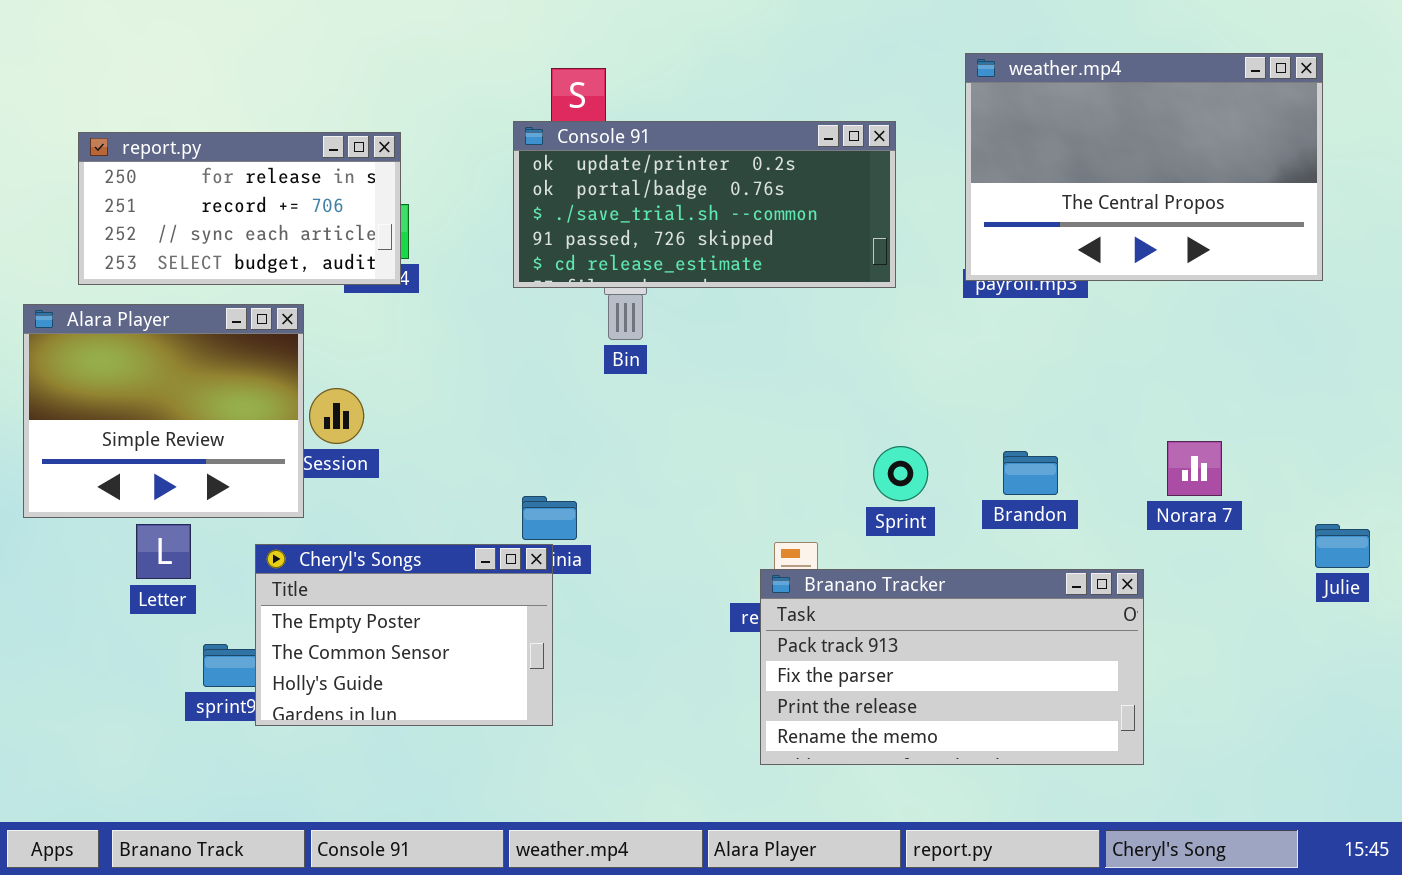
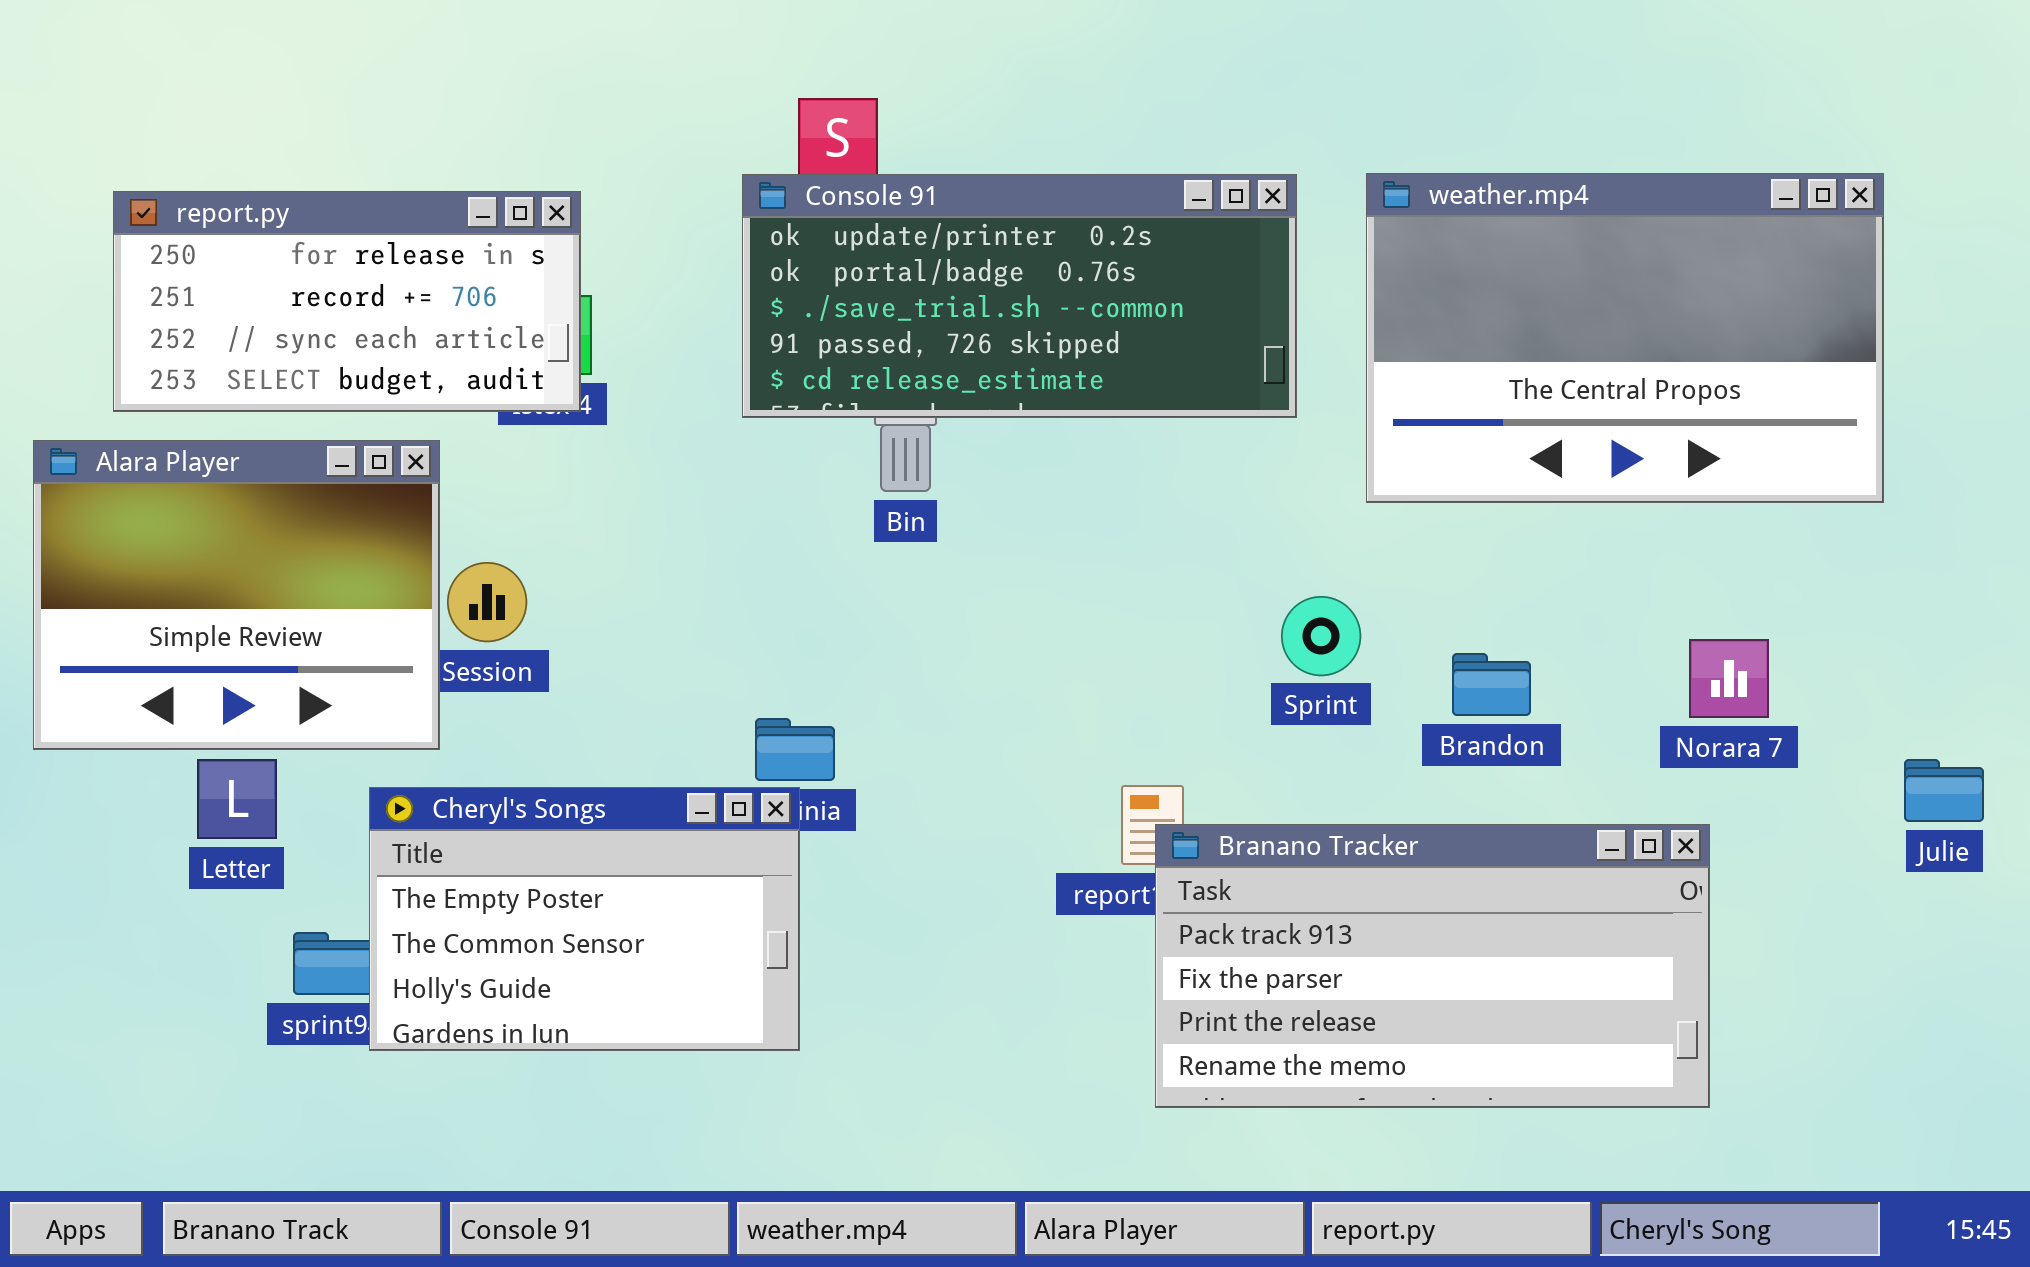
weather.mp4: [965,53,1323,281] -> [1366,173,1884,503], moved
Sprint: [873,446,928,501] -> [1281,596,1361,676], moved
Branano Tracker: [760,569,1144,765] -> [1155,824,1710,1108], moved

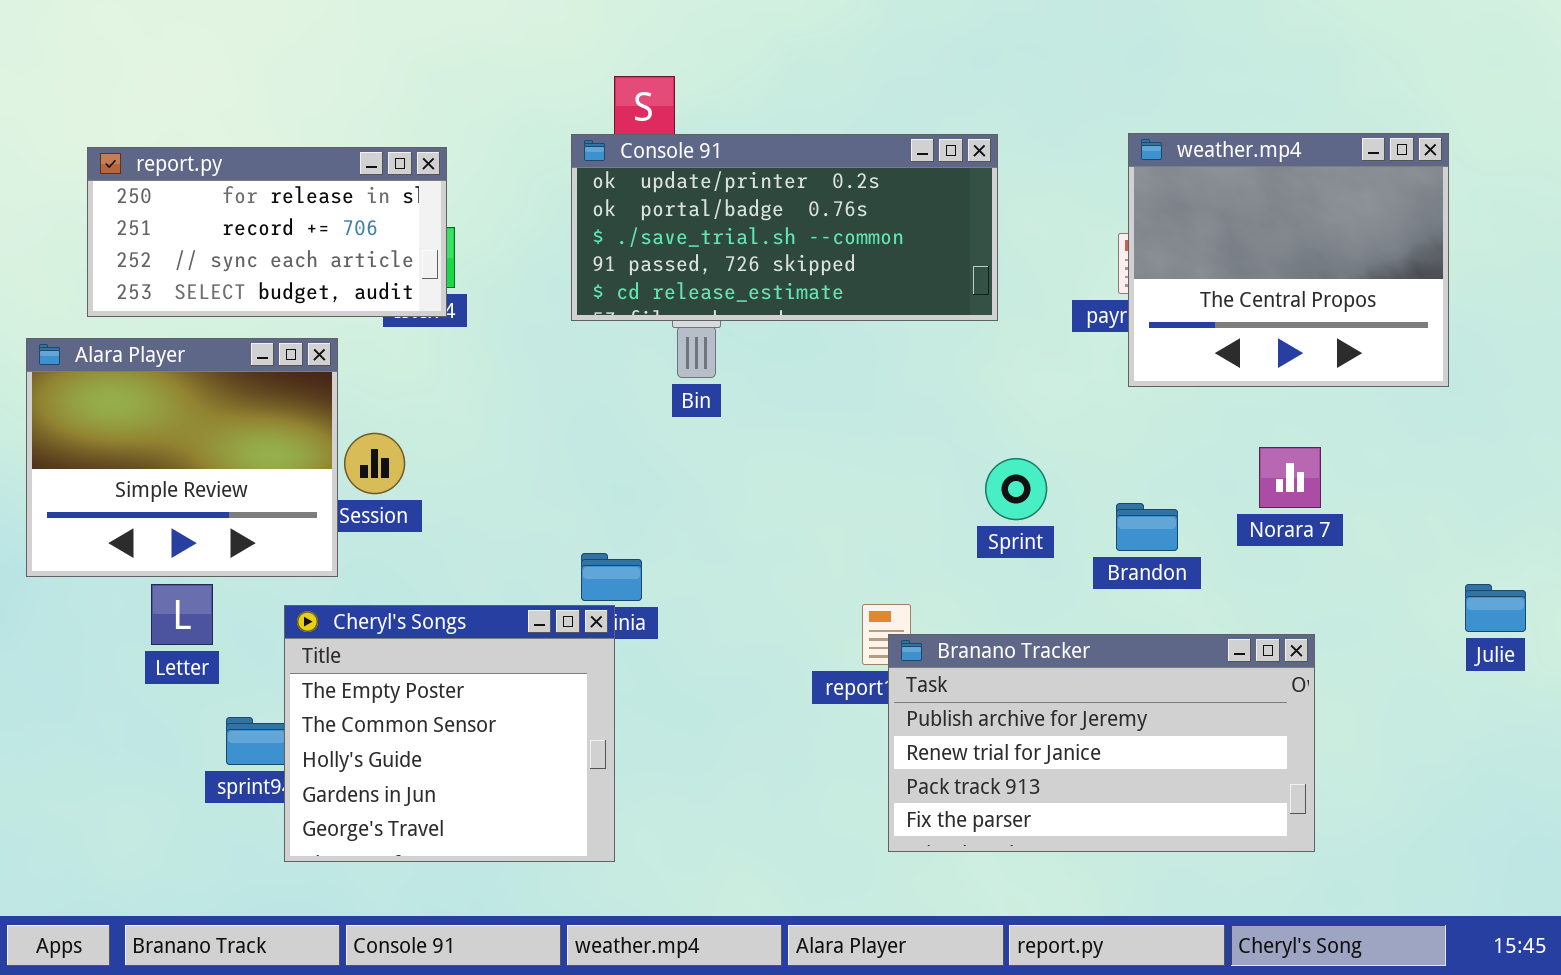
weather.mp4: [1366,173,1884,503] -> [1128,133,1449,387], resized
Norara 7: [1689,639,1769,718] -> [1259,447,1321,508], moved
Cheryl's Songs: [369,787,800,1051] -> [284,605,615,862], resized
Branano Tracker: [1155,824,1710,1108] -> [888,634,1315,852], scrolled up 2 rows

